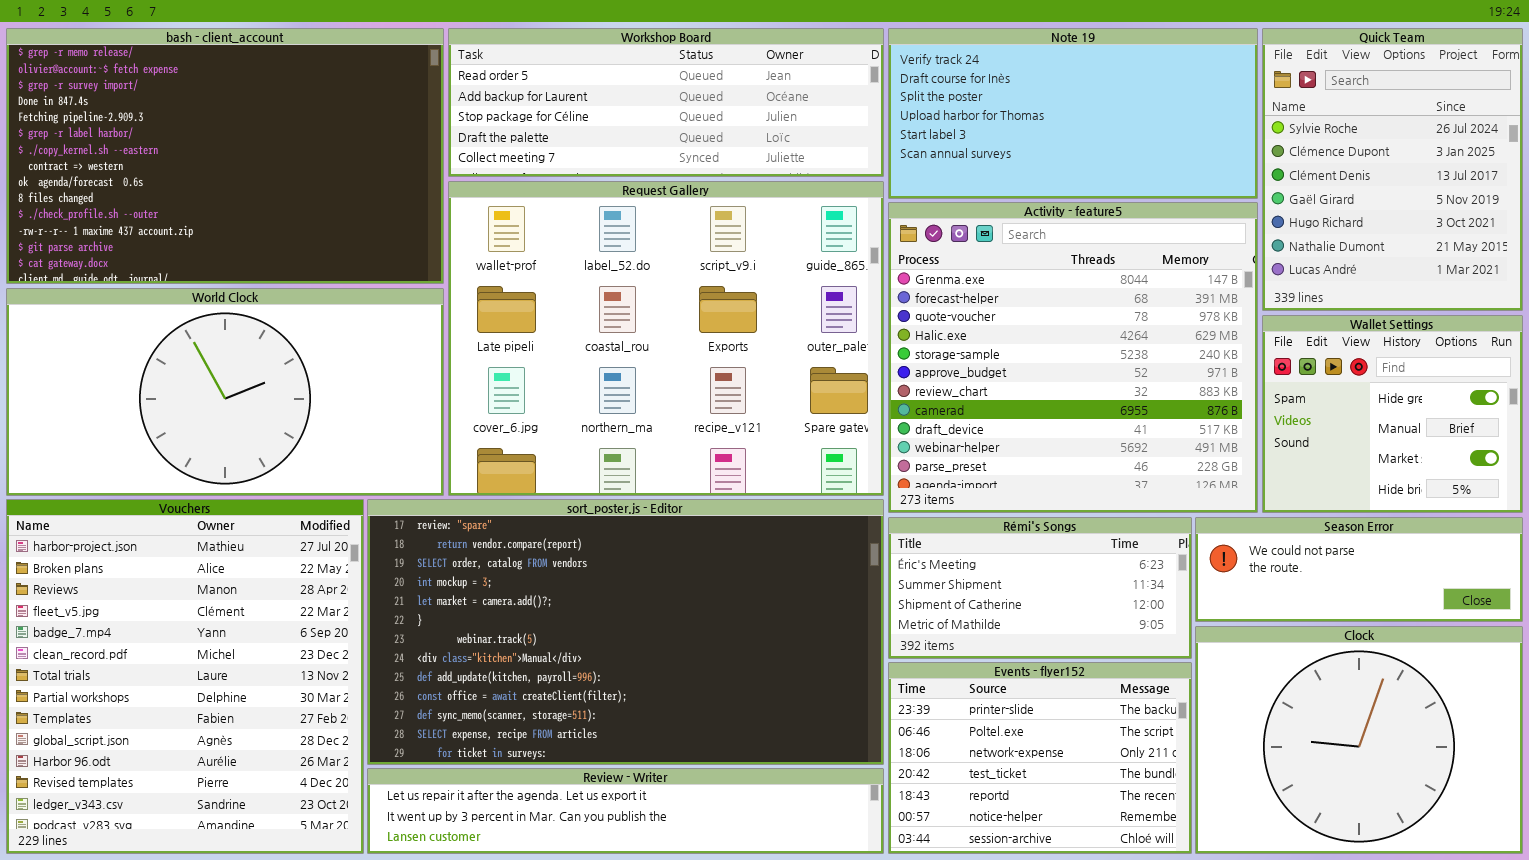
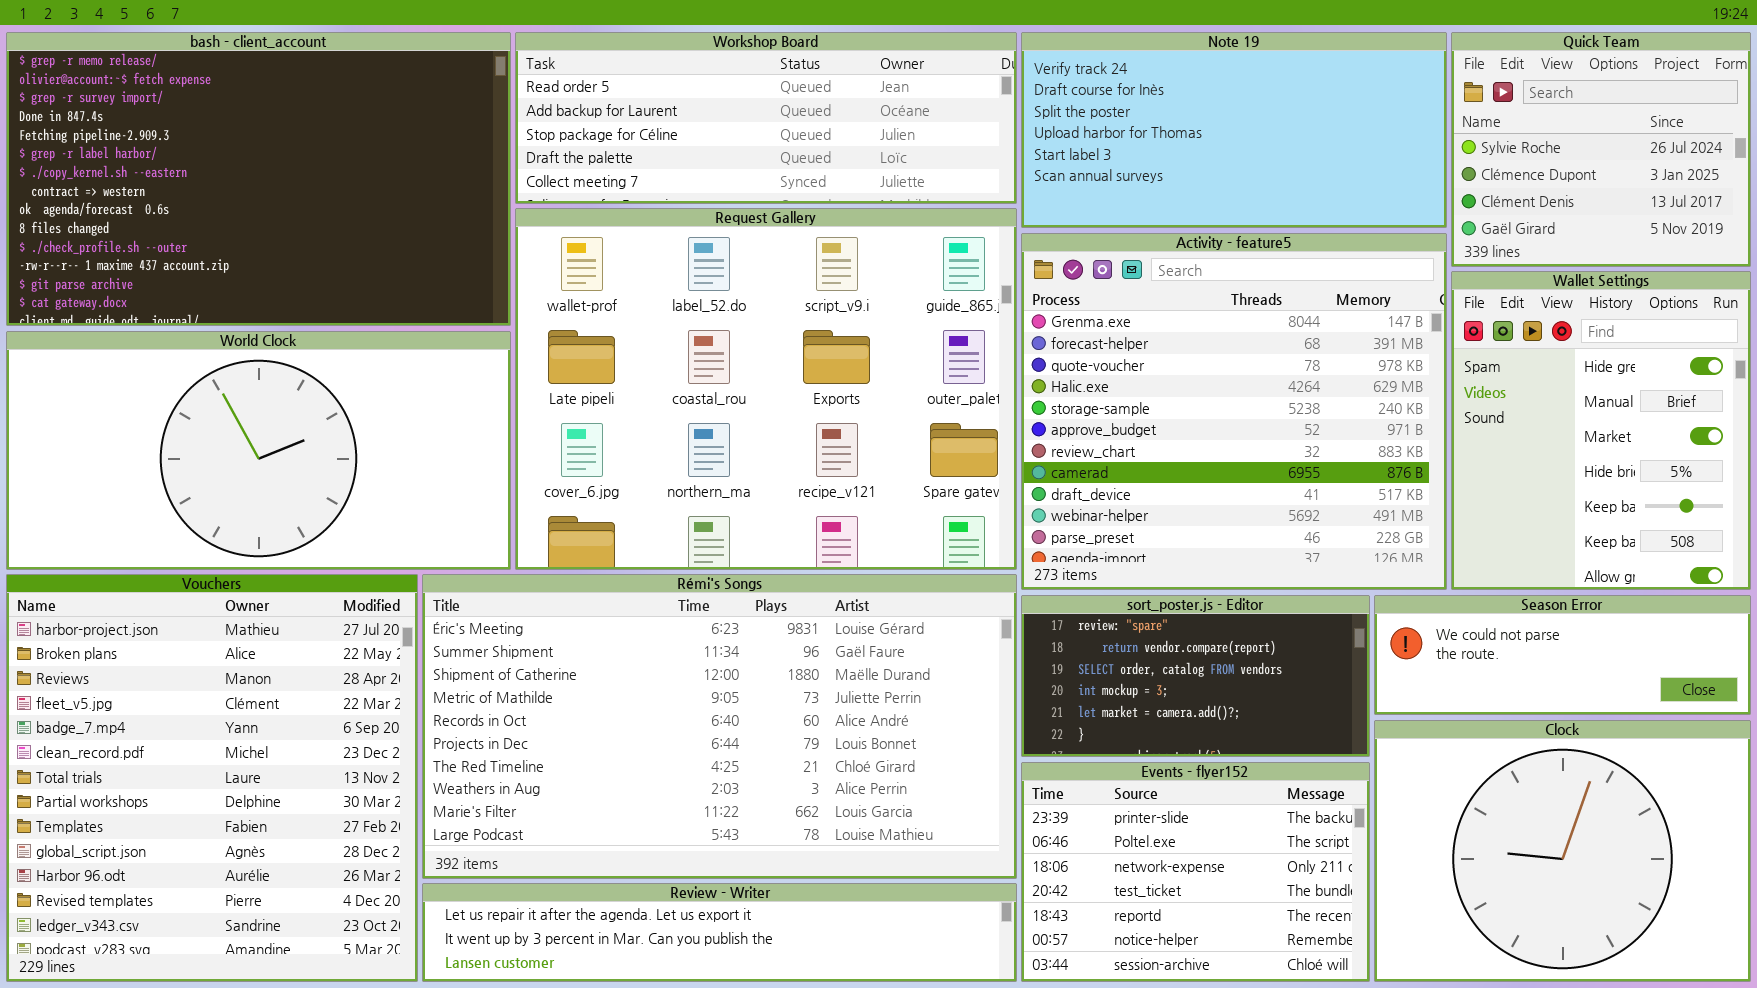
Quick Team: [1262,28,1523,311] -> [1451,32,1751,267], resized
Wallet Settings: [1262,315,1523,513] -> [1451,271,1751,590], resized
sort_poster.js - Editor: [367,499,884,765] -> [1021,595,1370,757], moved, resized
Rémi's Songs: [888,517,1192,659] -> [422,574,1017,879], moved, resized

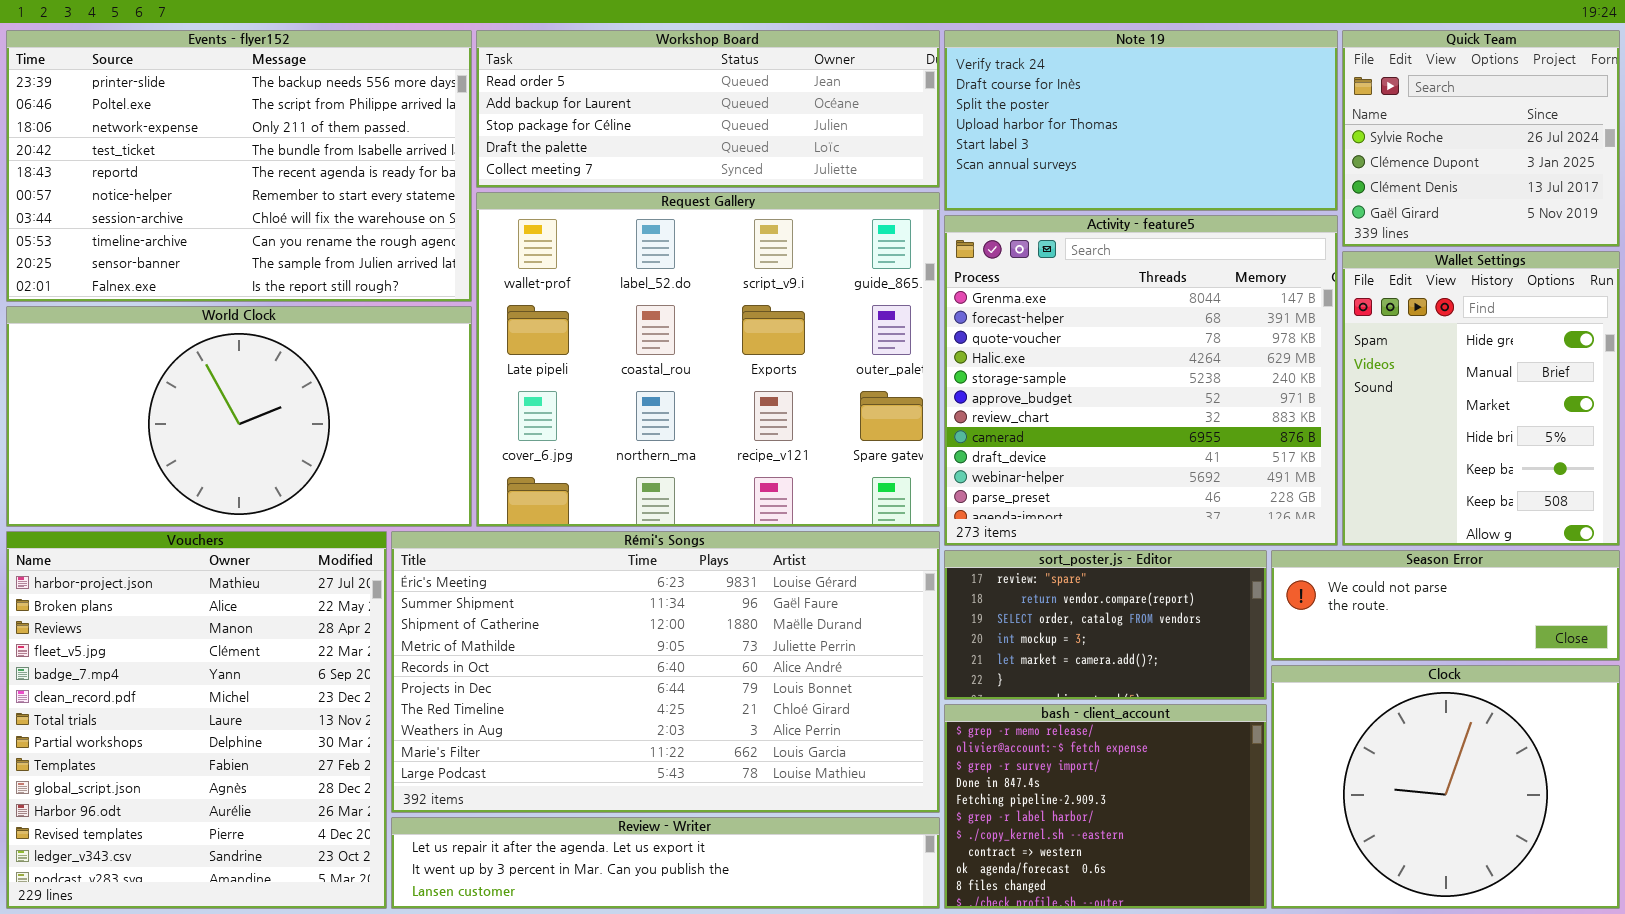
bash - client_account: [6,32,511,326] -> [944,704,1267,909], moved, resized
Events - flyer152: [1021,762,1370,982] -> [6,30,472,302], moved, resized

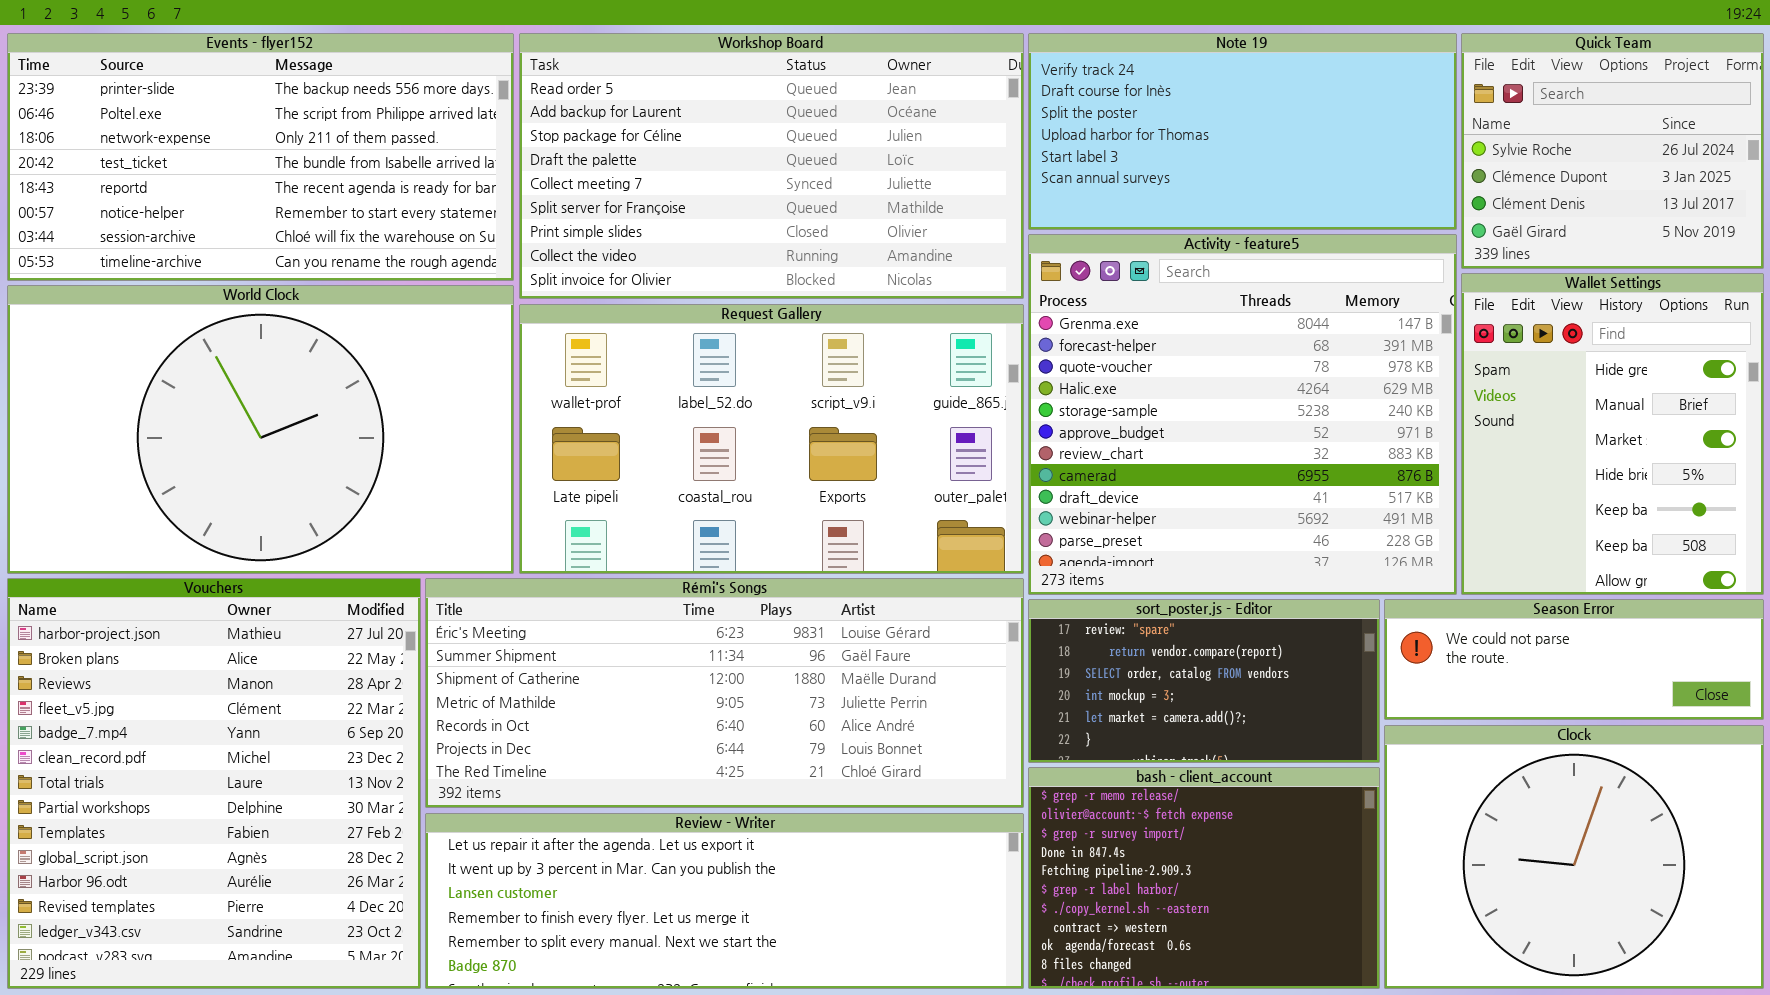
Events - flyer152: [6,30,472,302] -> [7,33,514,281], resized
Workshop Board: [476,30,940,188] -> [519,33,1024,299], resized
Request Gallery: [476,192,940,527] -> [519,304,1024,574], resized
World Clock: [6,306,472,527] -> [7,285,514,574], resized
Rémi's Songs: [391,531,940,813] -> [425,578,1024,808], resized
Review - Writer: [391,817,940,909] -> [425,813,1024,989], resized

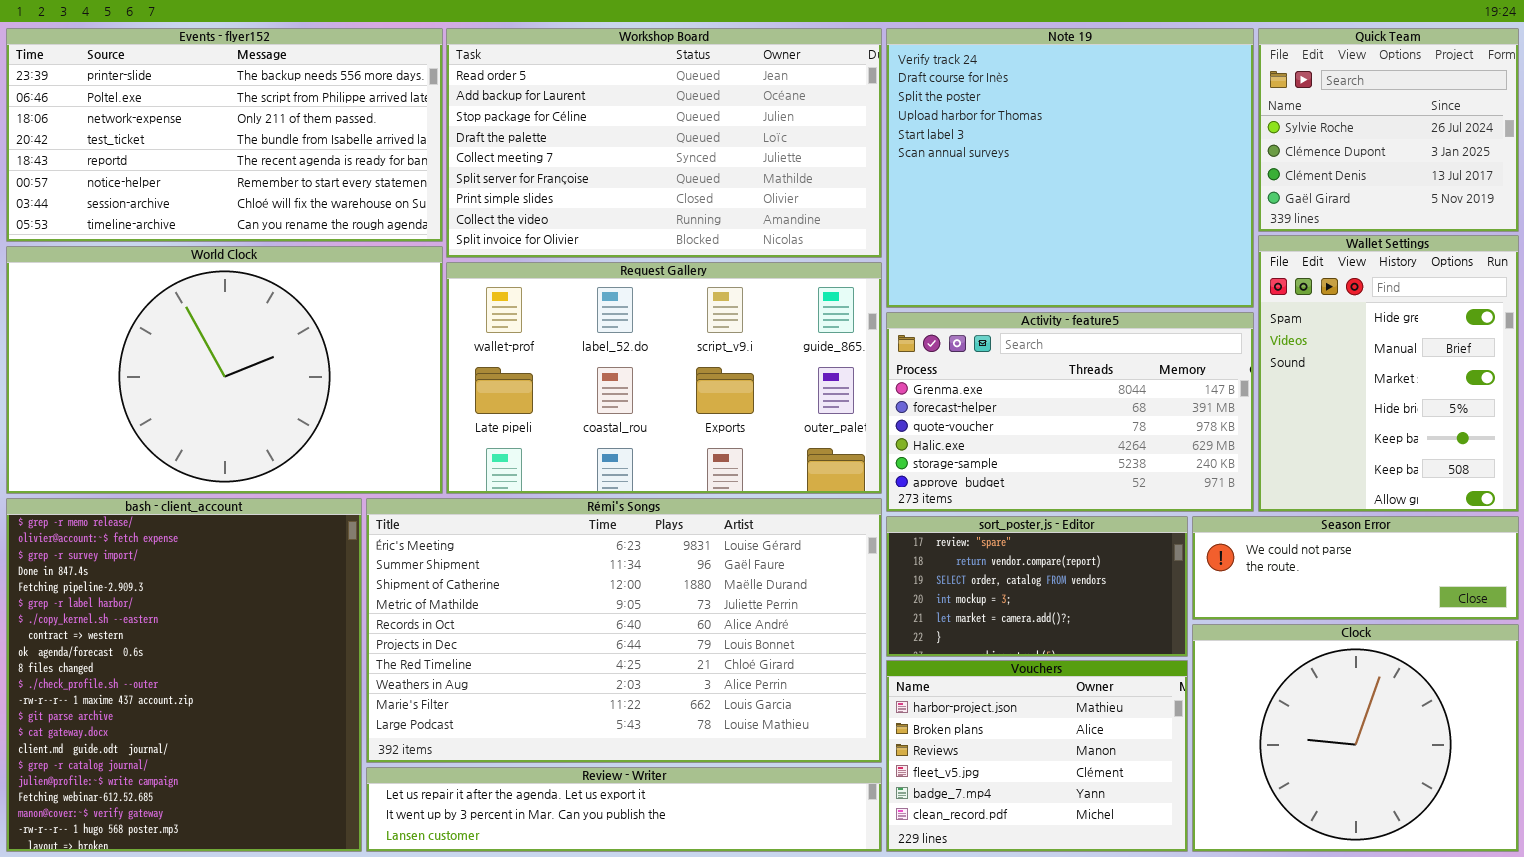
Note 19: [1028,33,1457,230] -> [886,28,1254,308], resized
Activity - feature5: [1028,234,1457,595] -> [886,312,1254,512], resized
Vouchers: [7,578,421,989] -> [886,660,1188,852], moved, resized
Rémi's Songs: [425,578,1024,808] -> [366,498,882,763], resized
bash - client_account: [1028,767,1380,989] -> [6,498,362,852], moved, resized
Review - Writer: [425,813,1024,989] -> [366,767,882,852], resized

